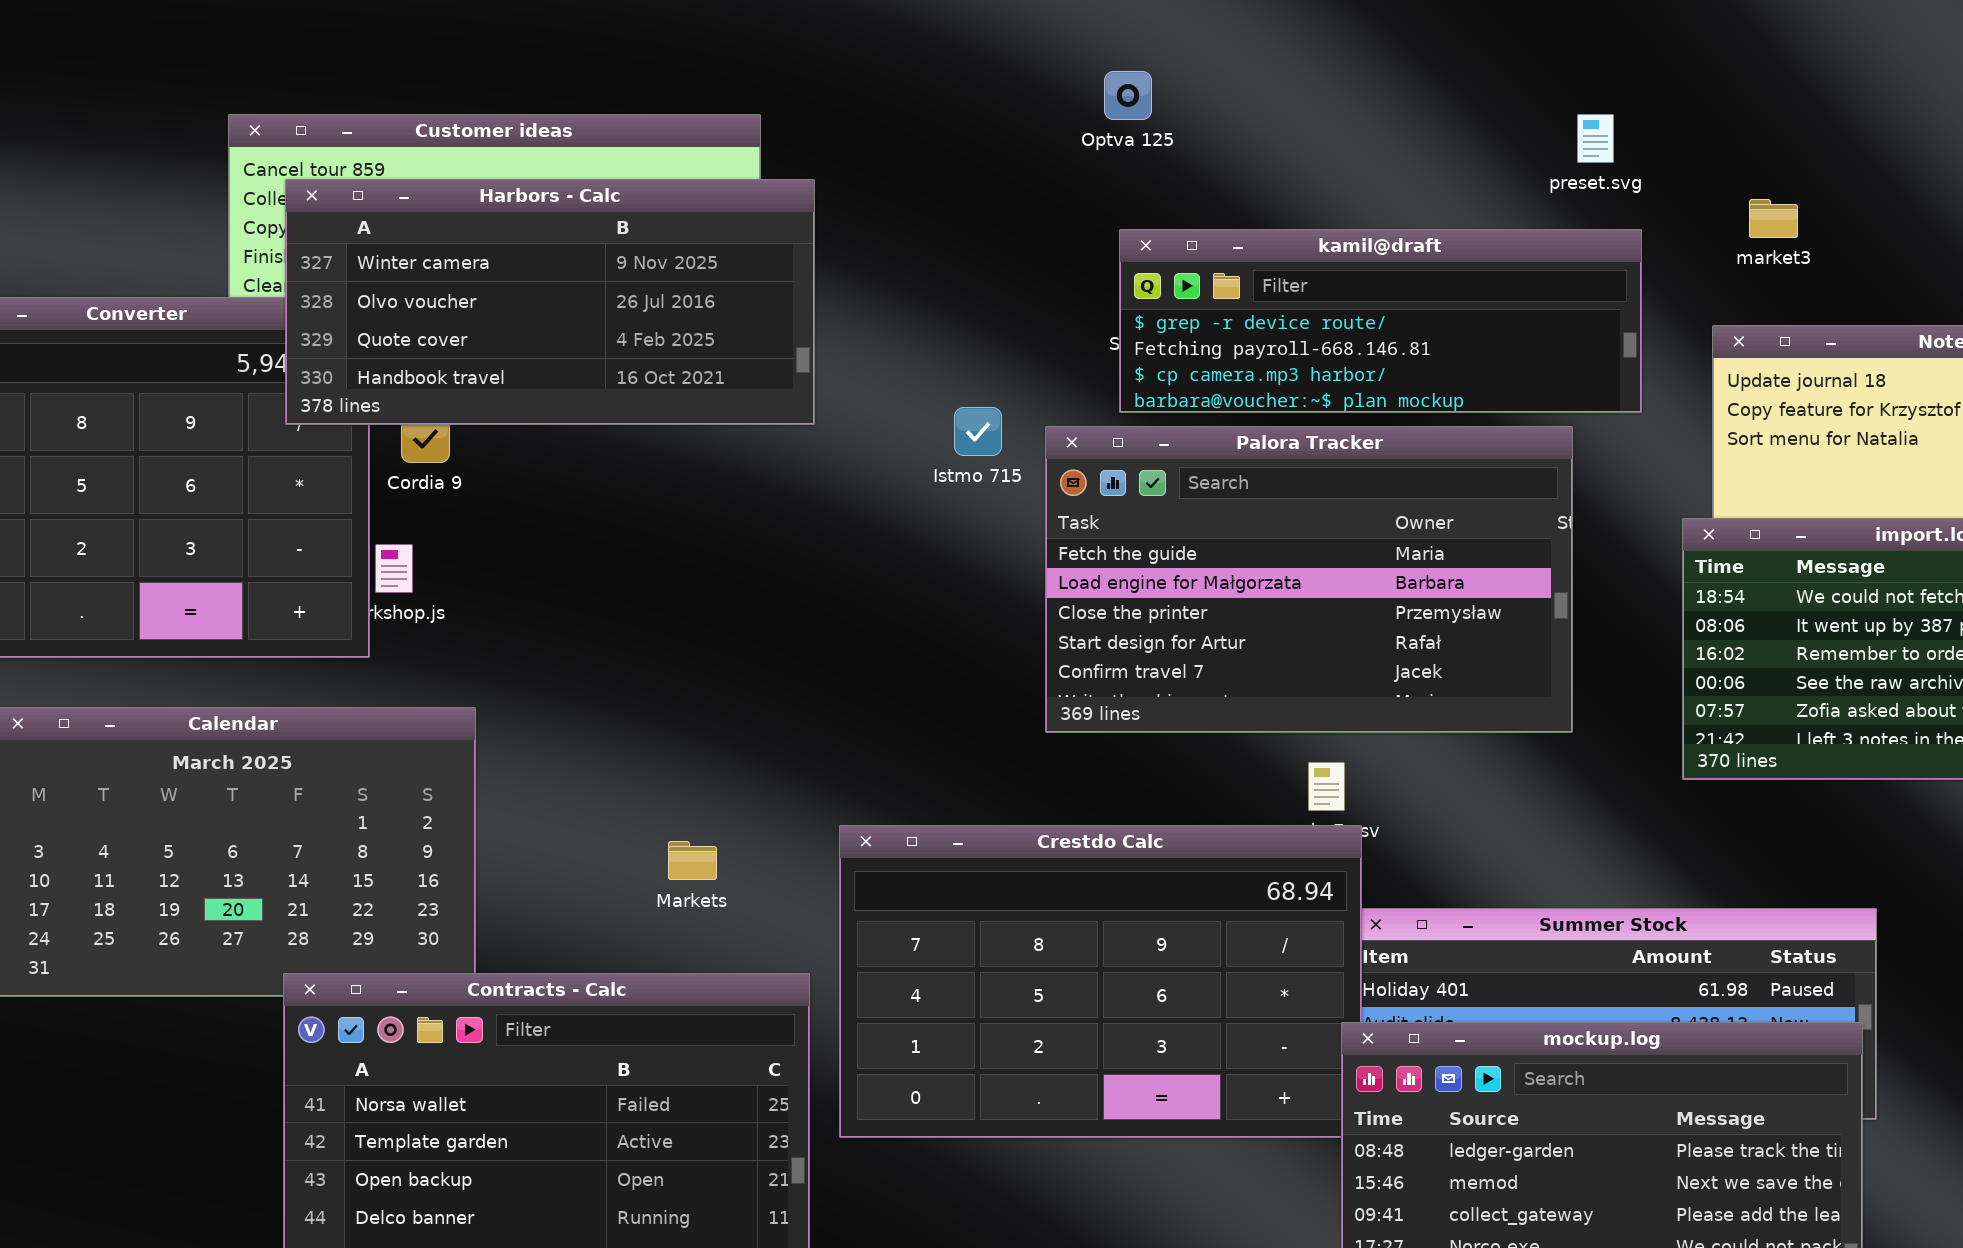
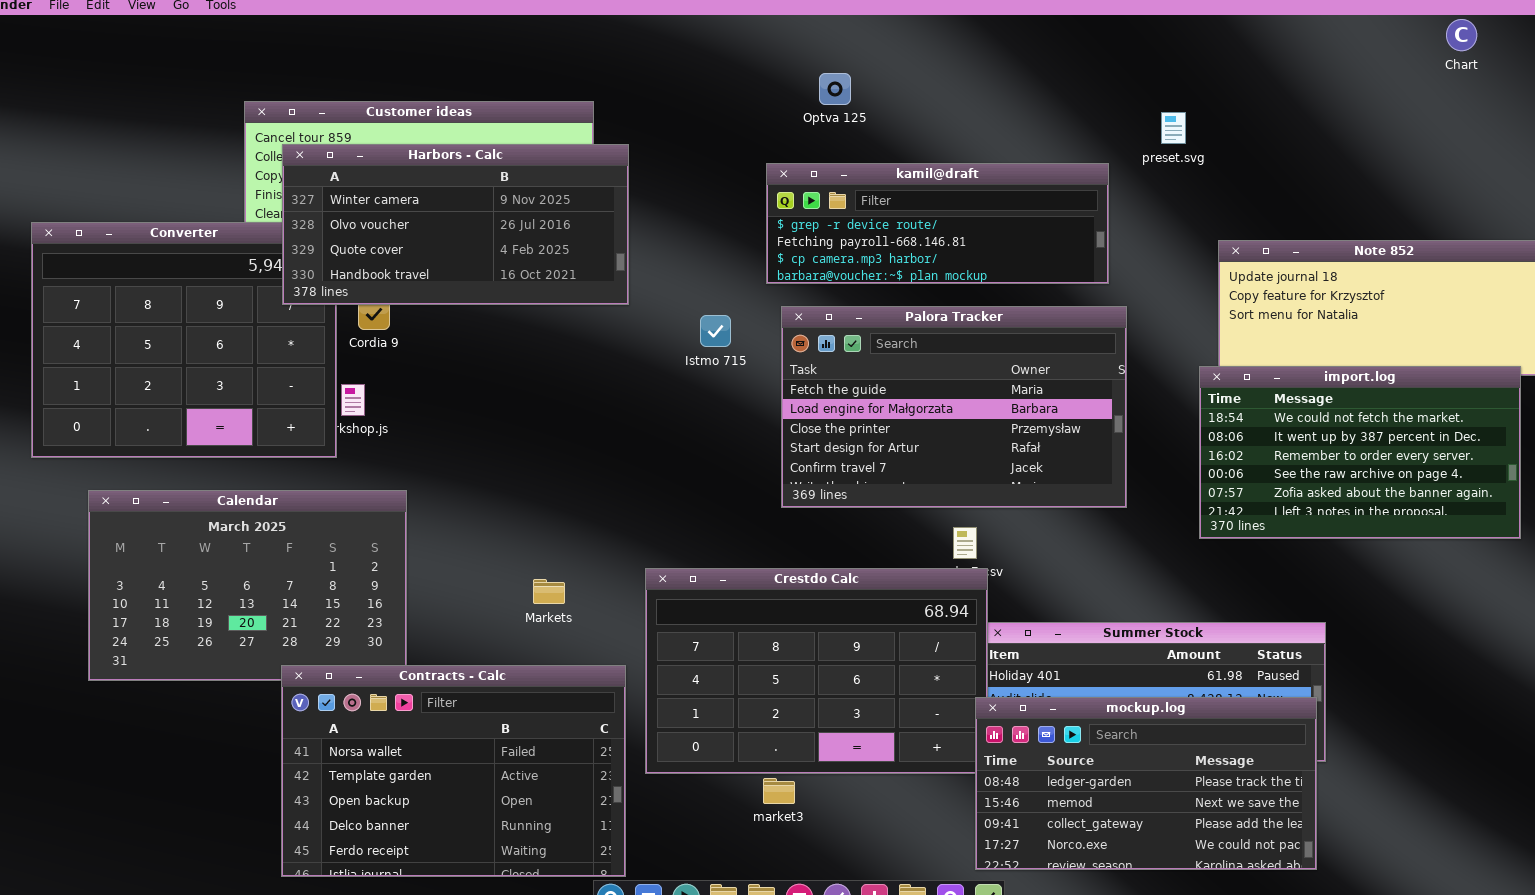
preset.svg: [1577,114,1614,163] -> [1161,112,1186,144], moved
market3: [1749,199,1798,238] -> [763,778,795,804], moved
kamil@draft: [1119,229,1642,413] -> [766,163,1109,284], moved
Istmo 715: [954,407,1002,456] -> [700,315,731,347], moved

